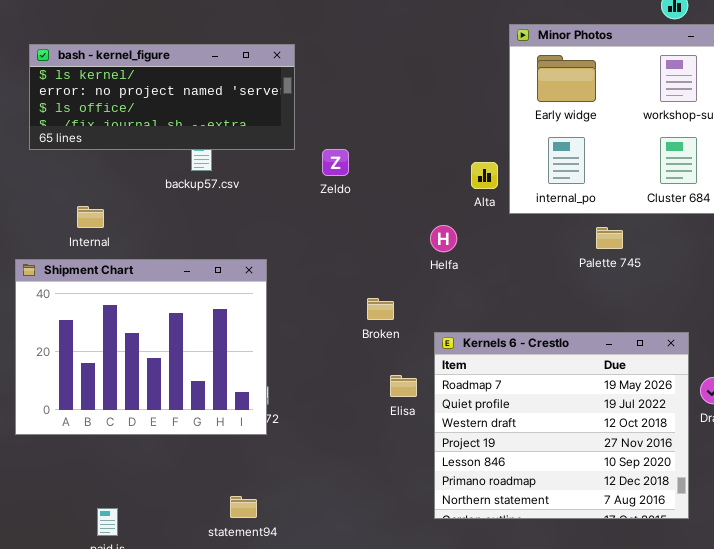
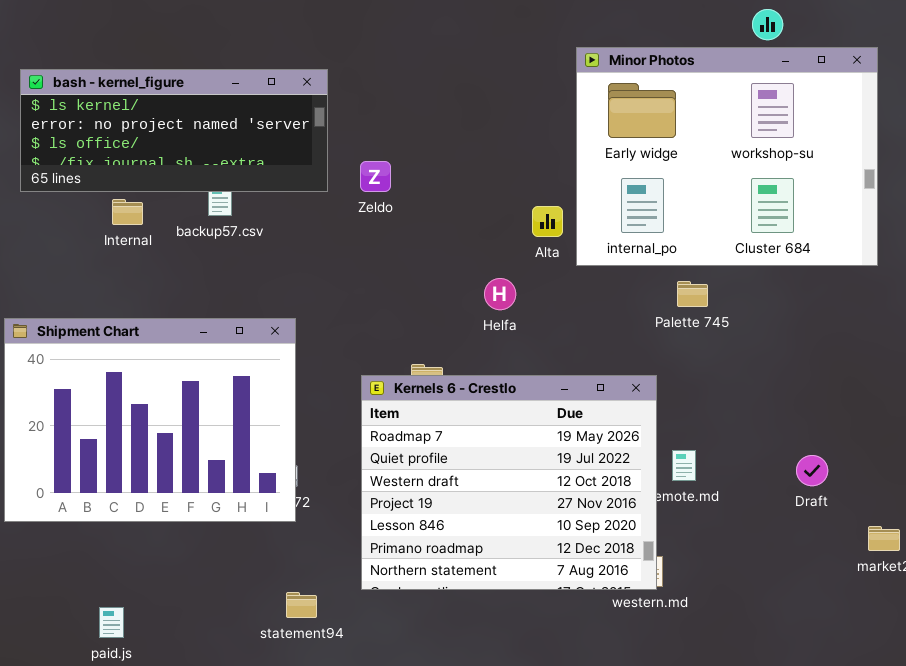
Zeldo: [322,149,349,176] -> [360,161,391,192], moved
Internal: [77,206,104,228] -> [112,199,143,225], moved
Kernels 6 - Crestlo: [434,332,689,519] -> [361,375,657,590], moved
statement94: [230,496,257,518] -> [286,592,317,618], moved

